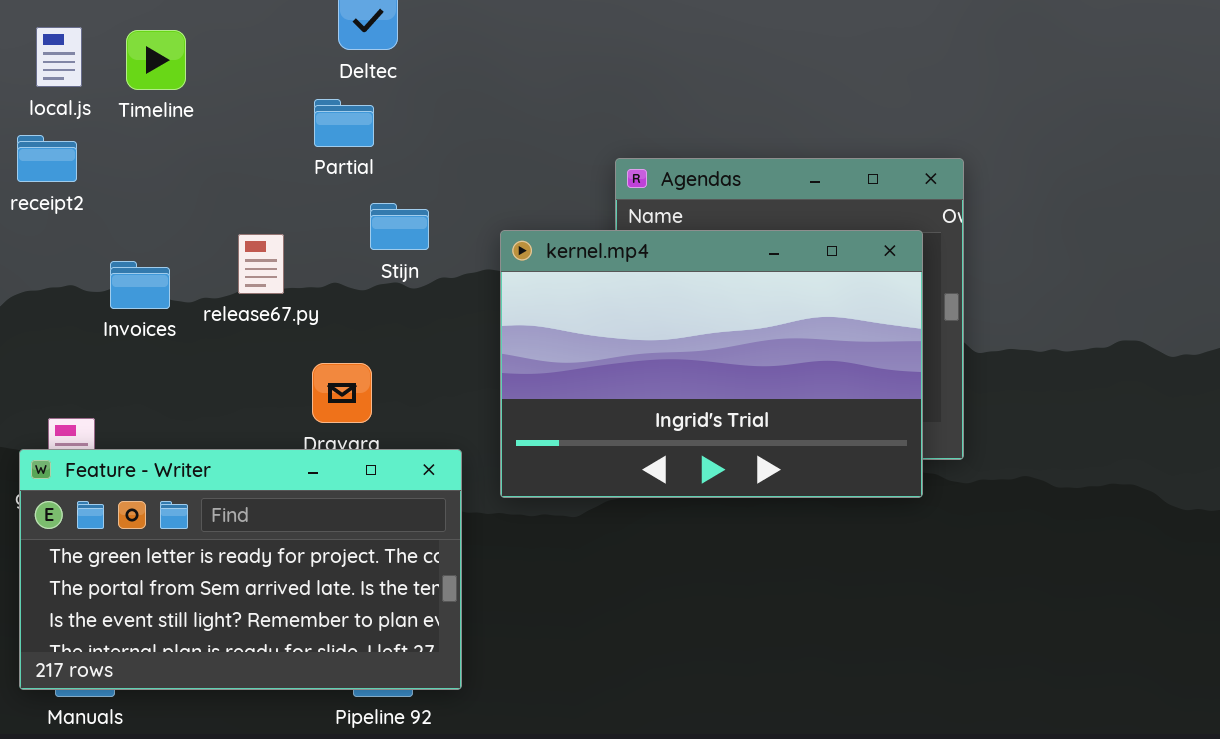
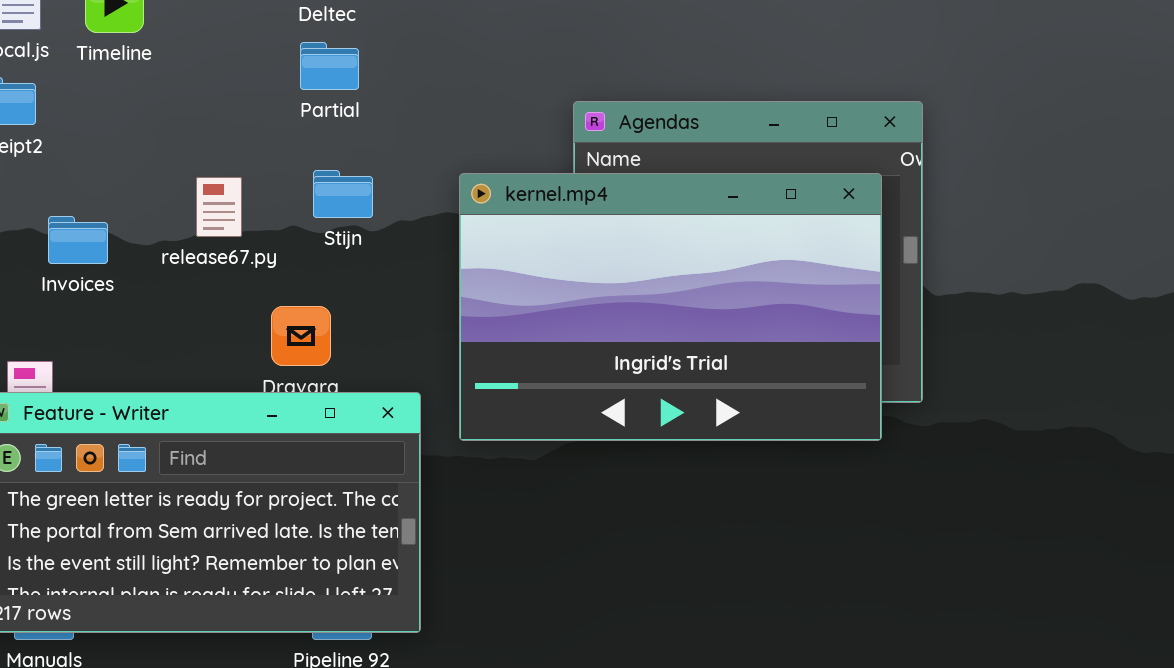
Partial: [314,99,374,147] -> [300,42,359,90], moved
Stijn: [370,203,429,250] -> [313,170,373,218], moved
Invoices: [110,261,170,309] -> [48,216,108,264], moved

